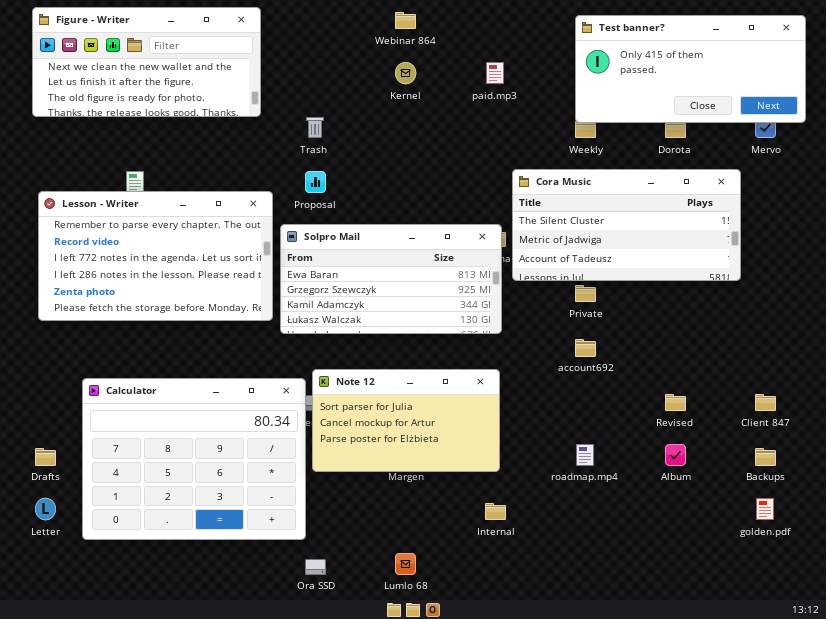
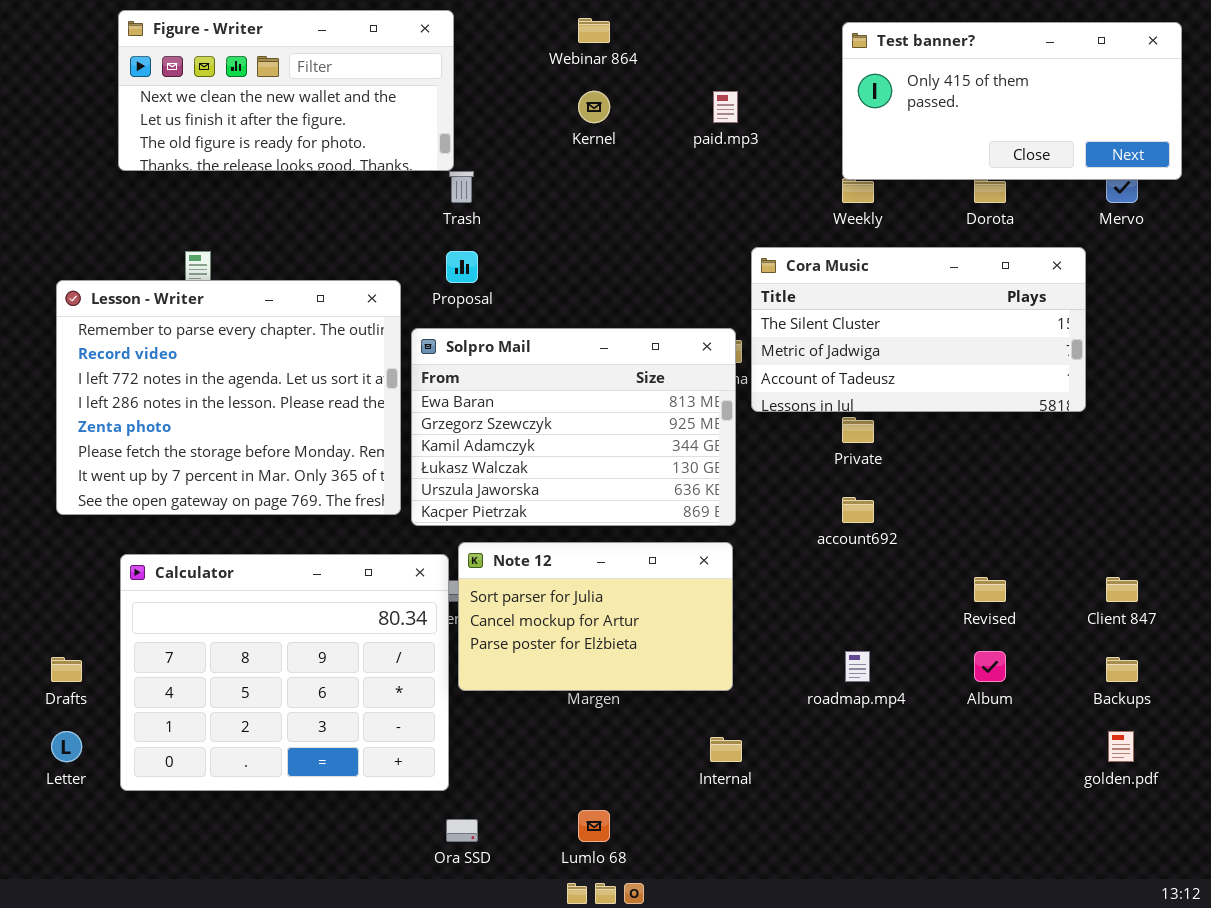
Figure - Writer: [32,7,261,117] -> [118,10,454,171], moved
Lesson - Writer: [38,191,273,321] -> [56,280,401,515], resized
Solpro Mail: [280,224,502,334] -> [411,328,736,526], resized

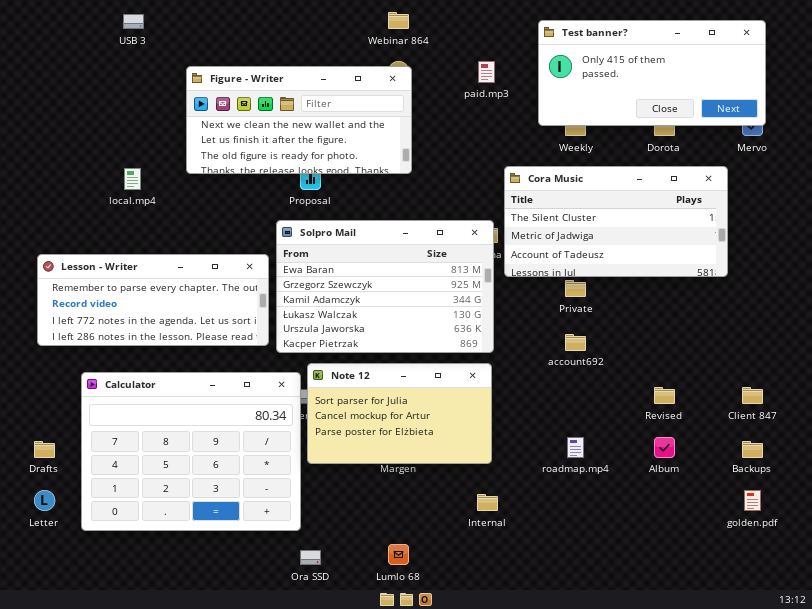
Figure - Writer: [118,10,454,171] -> [186,66,412,174], moved
Test banner?: [842,22,1182,180] -> [538,20,766,126], moved
Lesson - Writer: [56,280,401,515] -> [37,254,269,346], resized

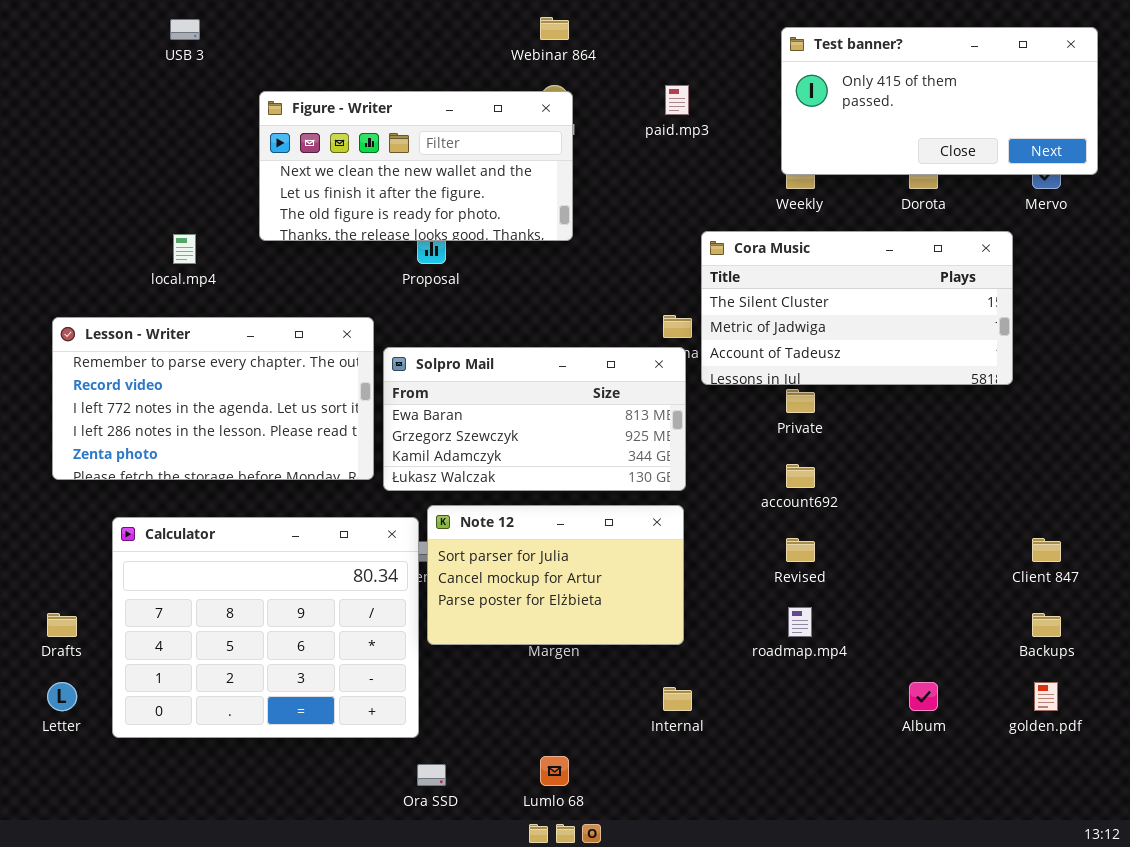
Test banner?: [538,20,766,126] -> [781,27,1098,175], moved
Solpro Mail: [276,220,494,353] -> [383,347,686,491], resized
Lesson - Writer: [37,254,269,346] -> [52,317,374,480], resized
Revised: [654,387,675,404] -> [786,538,815,562], moved
Album: [654,437,675,458] -> [909,682,938,711], moved

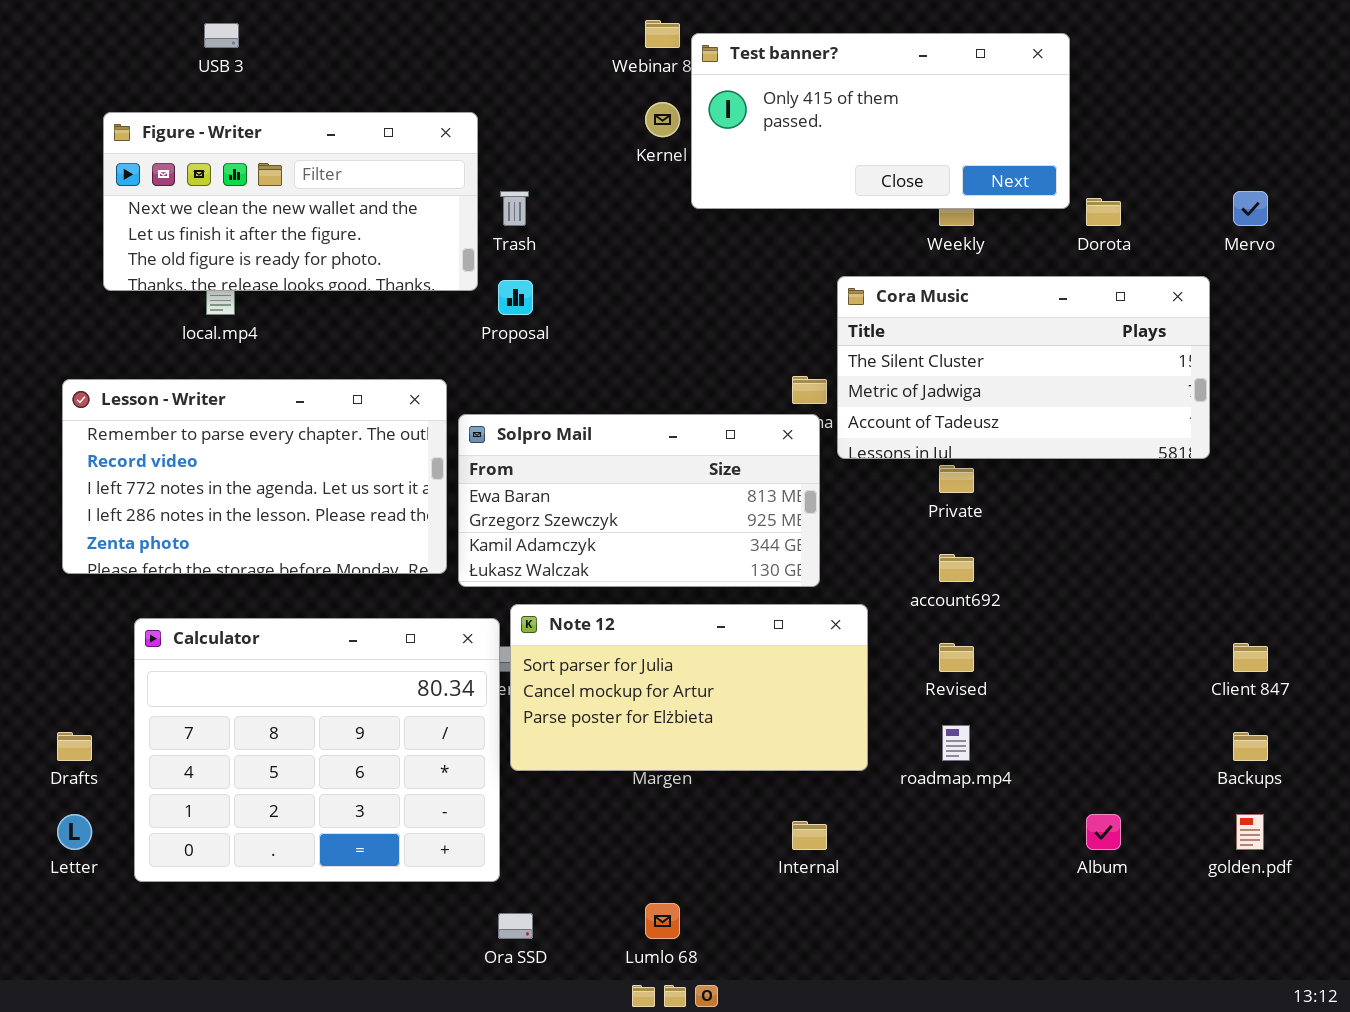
Test banner?: [781,27,1098,175] -> [691,33,1070,209], moved
Figure - Writer: [259,91,573,241] -> [103,112,478,291], moved
Note 12: [427,505,684,645] -> [510,604,868,771], resized

